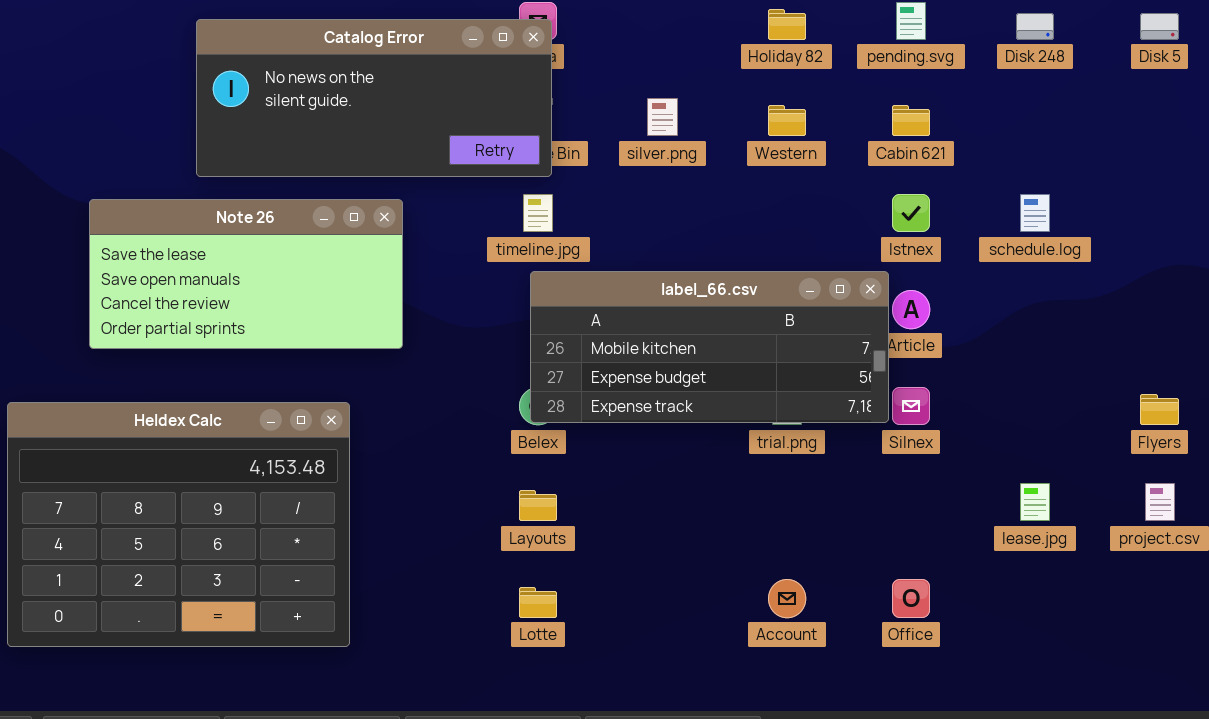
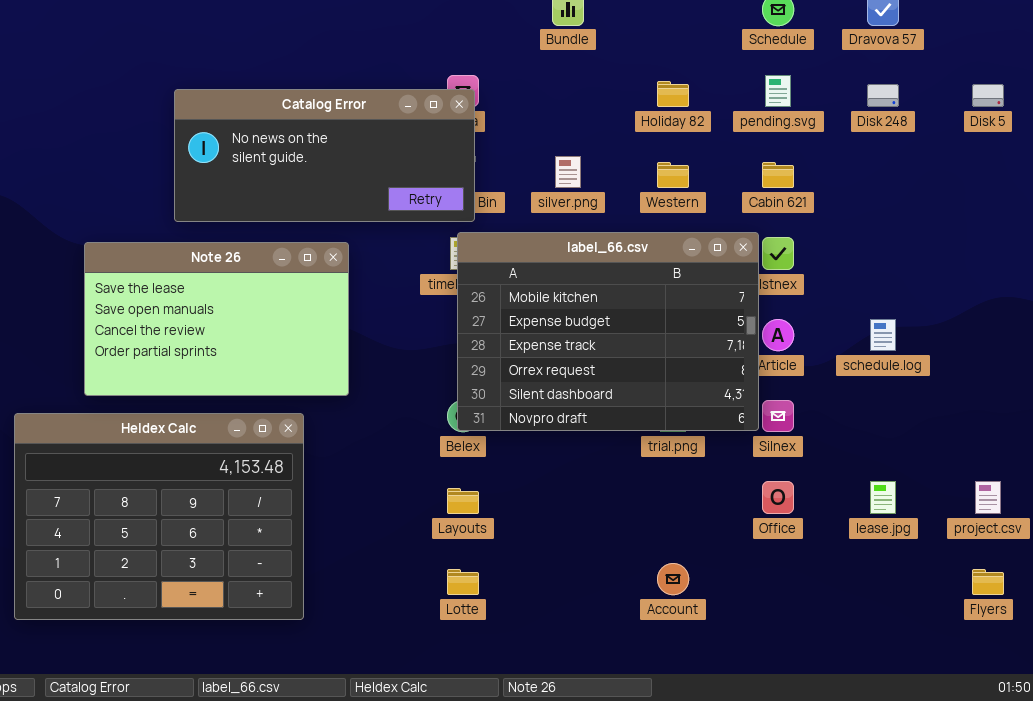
schedule.log: [1020,194,1050,232] -> [870,319,896,351], moved
Note 26: [89,199,403,349] -> [84,242,349,396], resized
label_66.csv: [530,271,889,423] -> [457,232,759,431], resized
Flyers: [1140,394,1179,425] -> [972,569,1004,595], moved
Office: [892,579,930,618] -> [762,481,794,514], moved

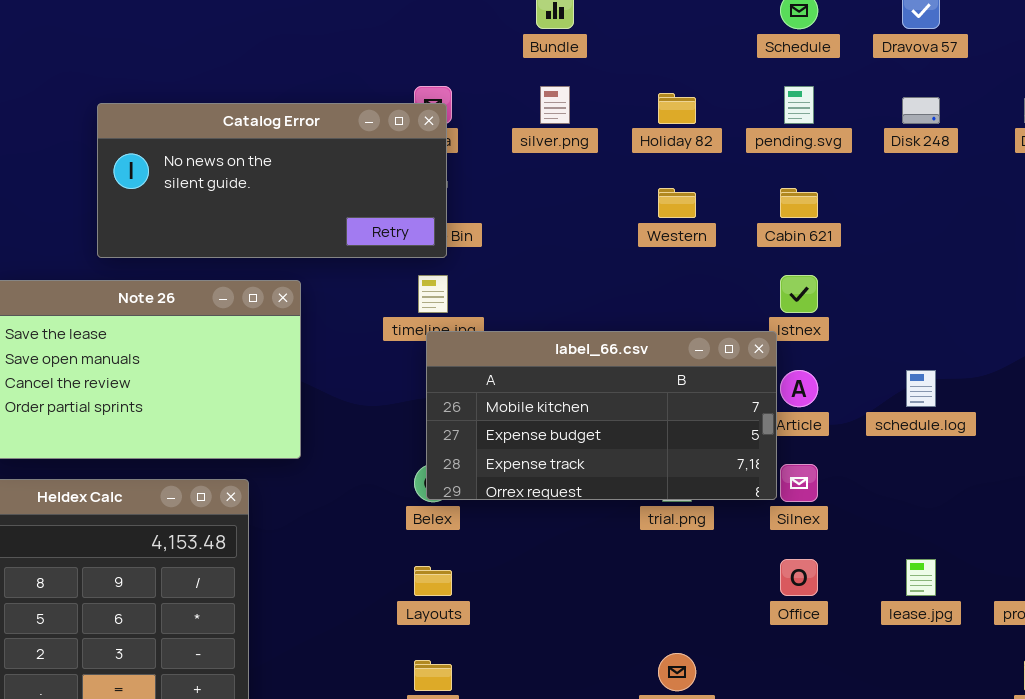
silver.png: [555,156,581,188] -> [540,86,570,124], moved
label_66.csv: [457,232,759,431] -> [426,331,777,500], resized

